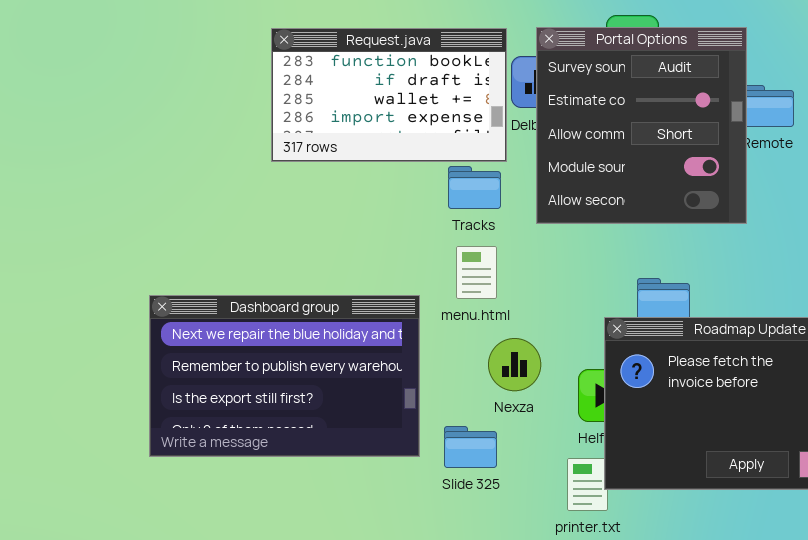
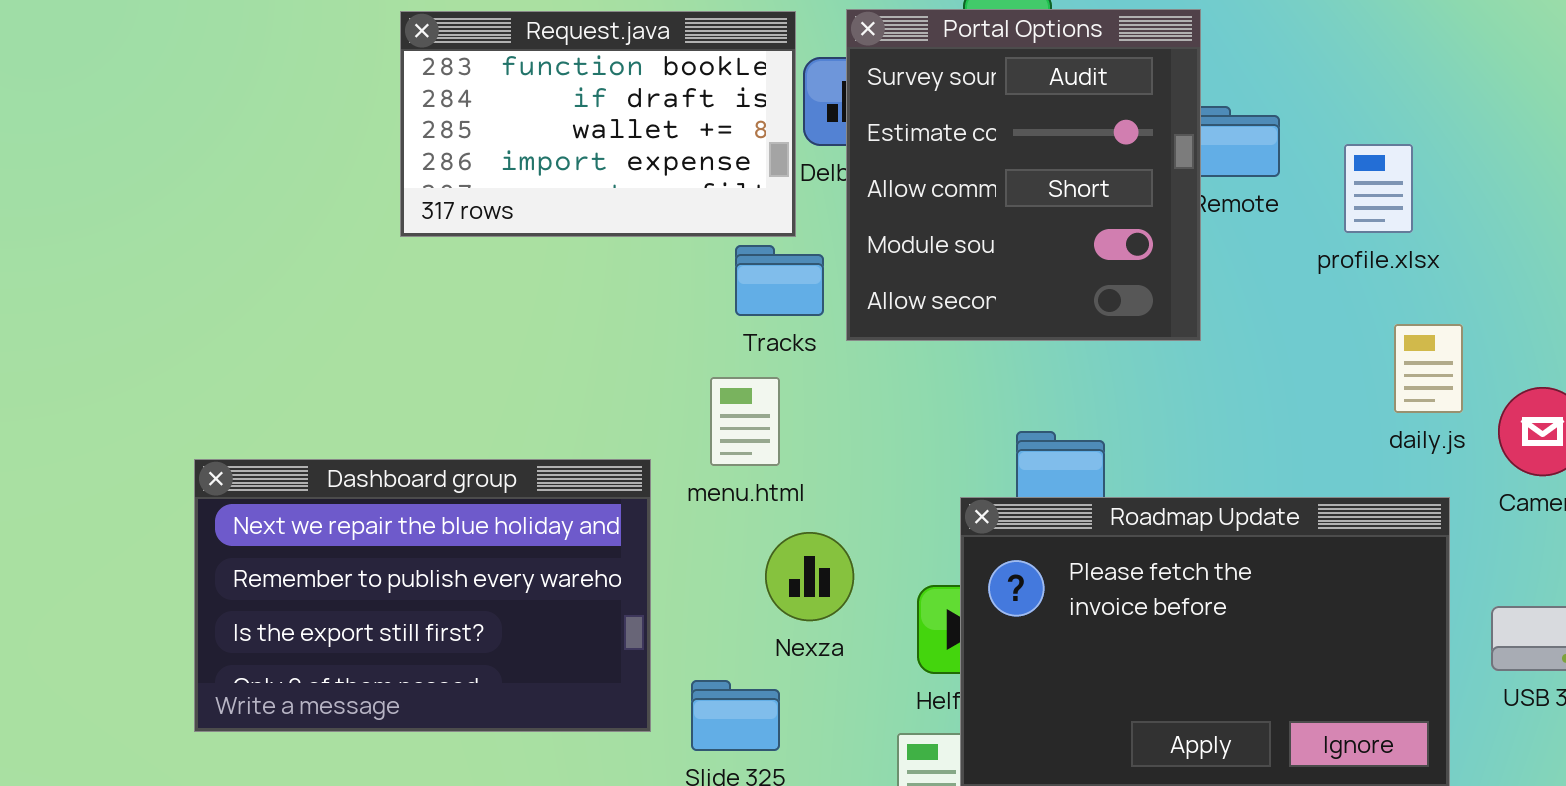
Tracks: [448,166,501,209] -> [735,245,824,316], moved

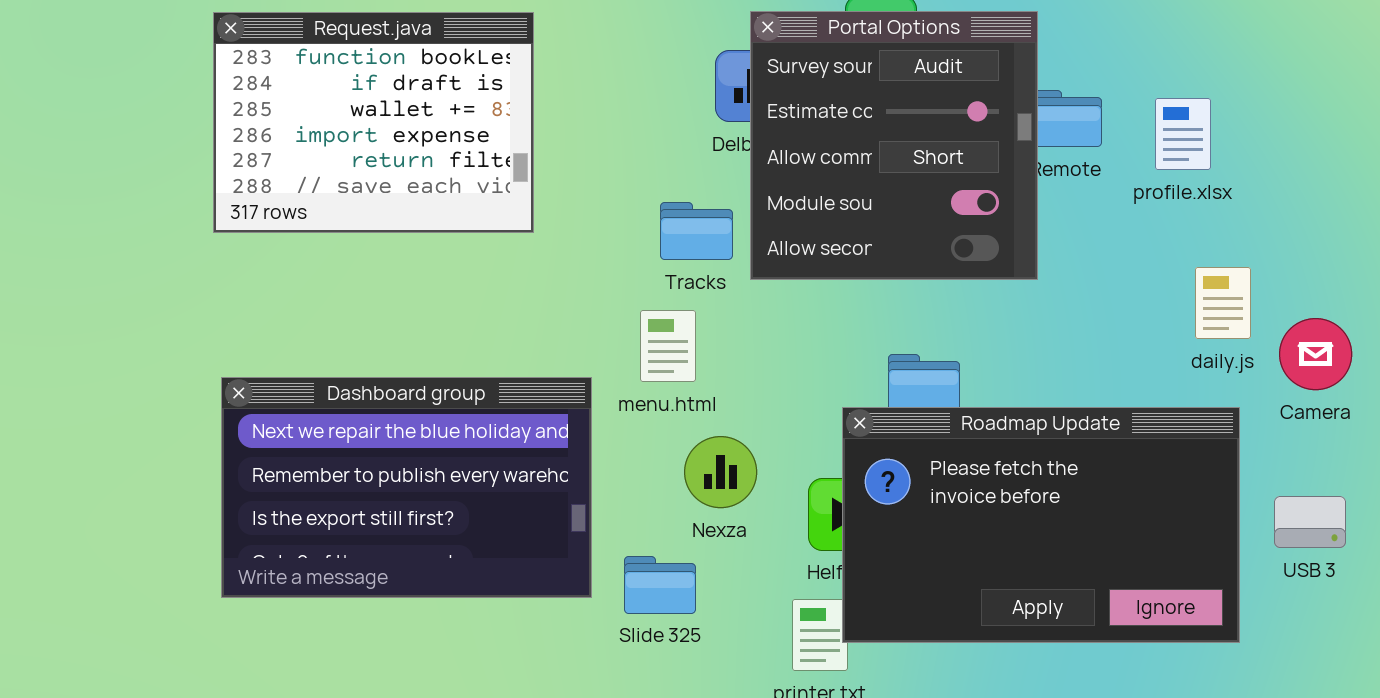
Request.java: [400,11,796,237] -> [213,12,534,233], moved, resized
profile.xlsx: [1344,144,1413,233] -> [1155,98,1211,170], moved

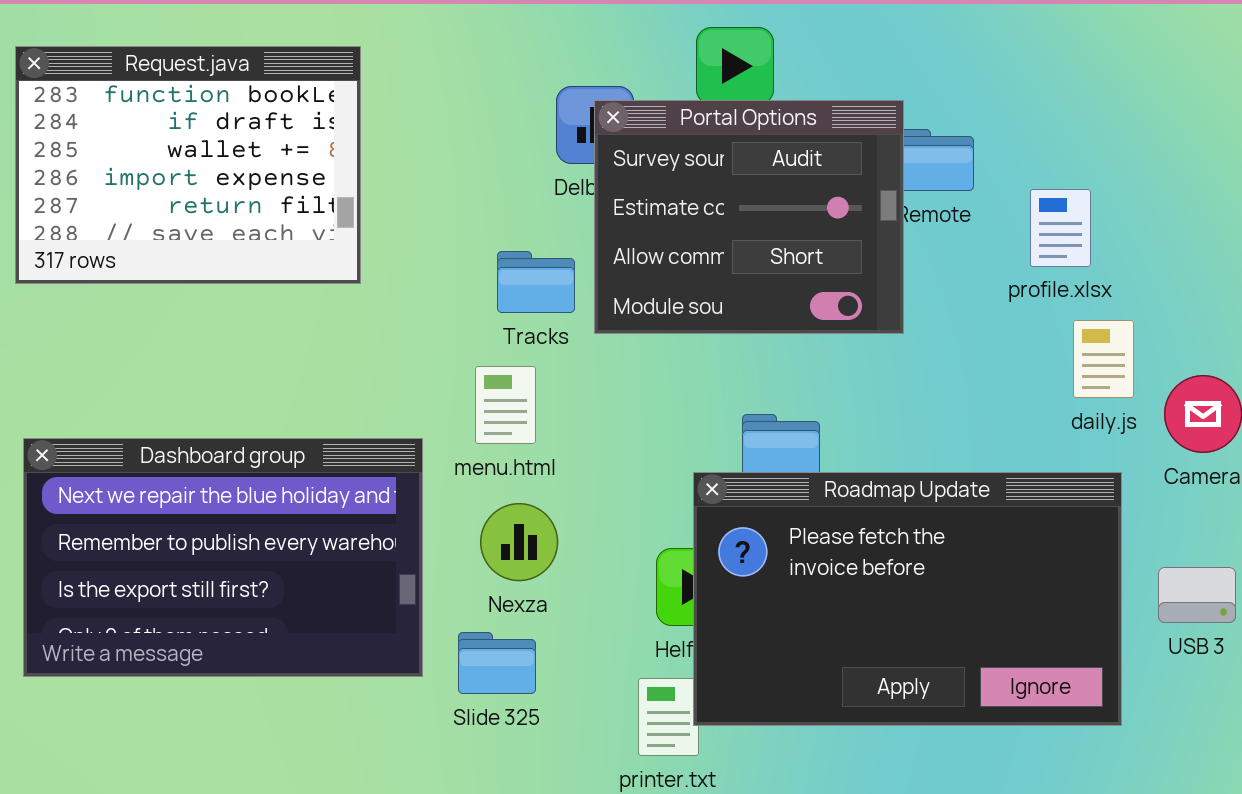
Portal Options: [750,11,1038,280] -> [594,100,904,334], resized
profile.xlsx: [1155,98,1211,170] -> [1030,189,1091,267], moved
Nexza: [684,436,757,508] -> [480,503,558,581], moved

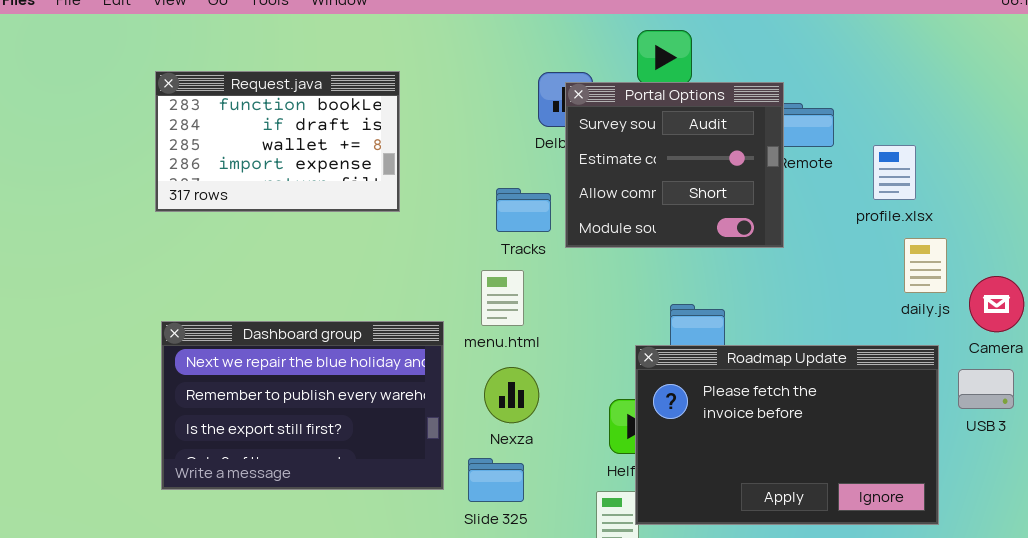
Request.java: [15,46,361,284] -> [155,71,400,212], resized
USB 3: [1158,567,1236,623] -> [958,369,1014,409], moved

